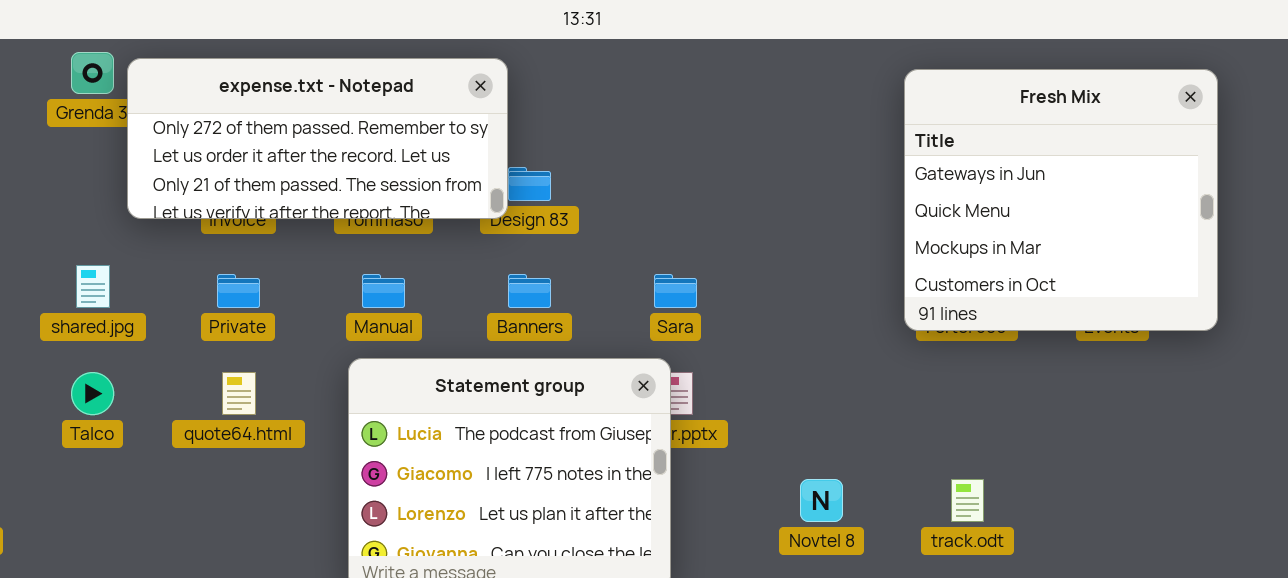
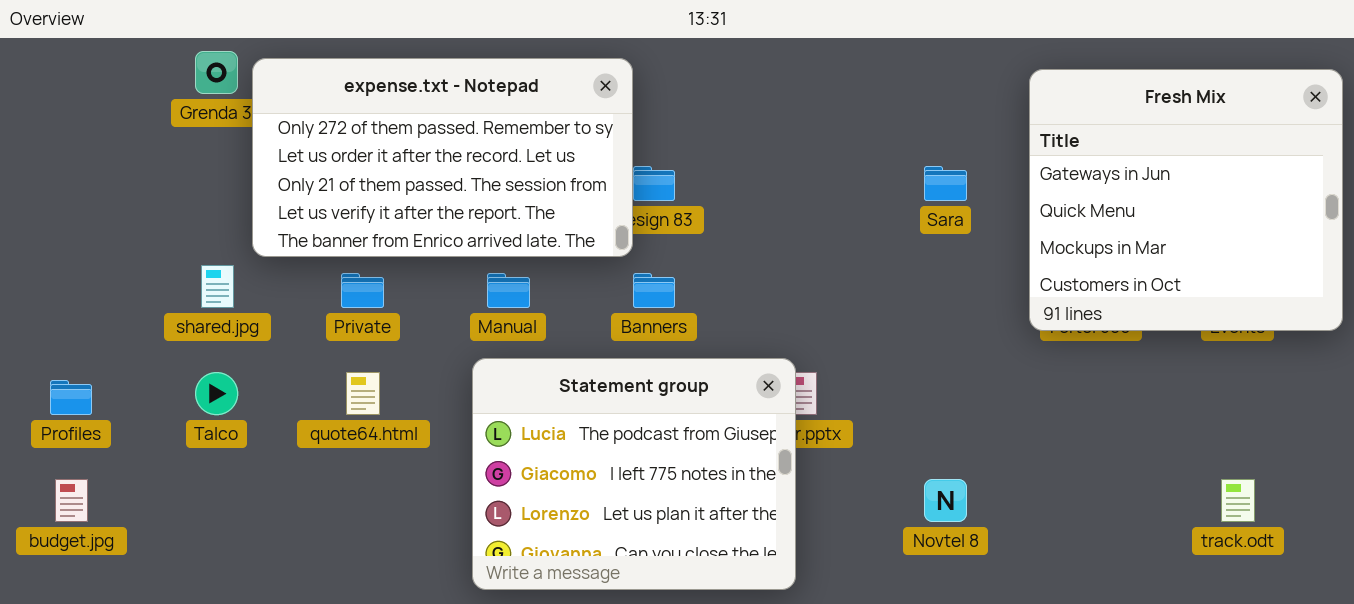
expense.txt - Notepad: [127,58,508,219] -> [252,58,633,257], resized
Sara: [654,274,697,308] -> [924,166,967,201], moved
track.odt: [951,479,984,522] -> [1221,479,1255,522], moved

